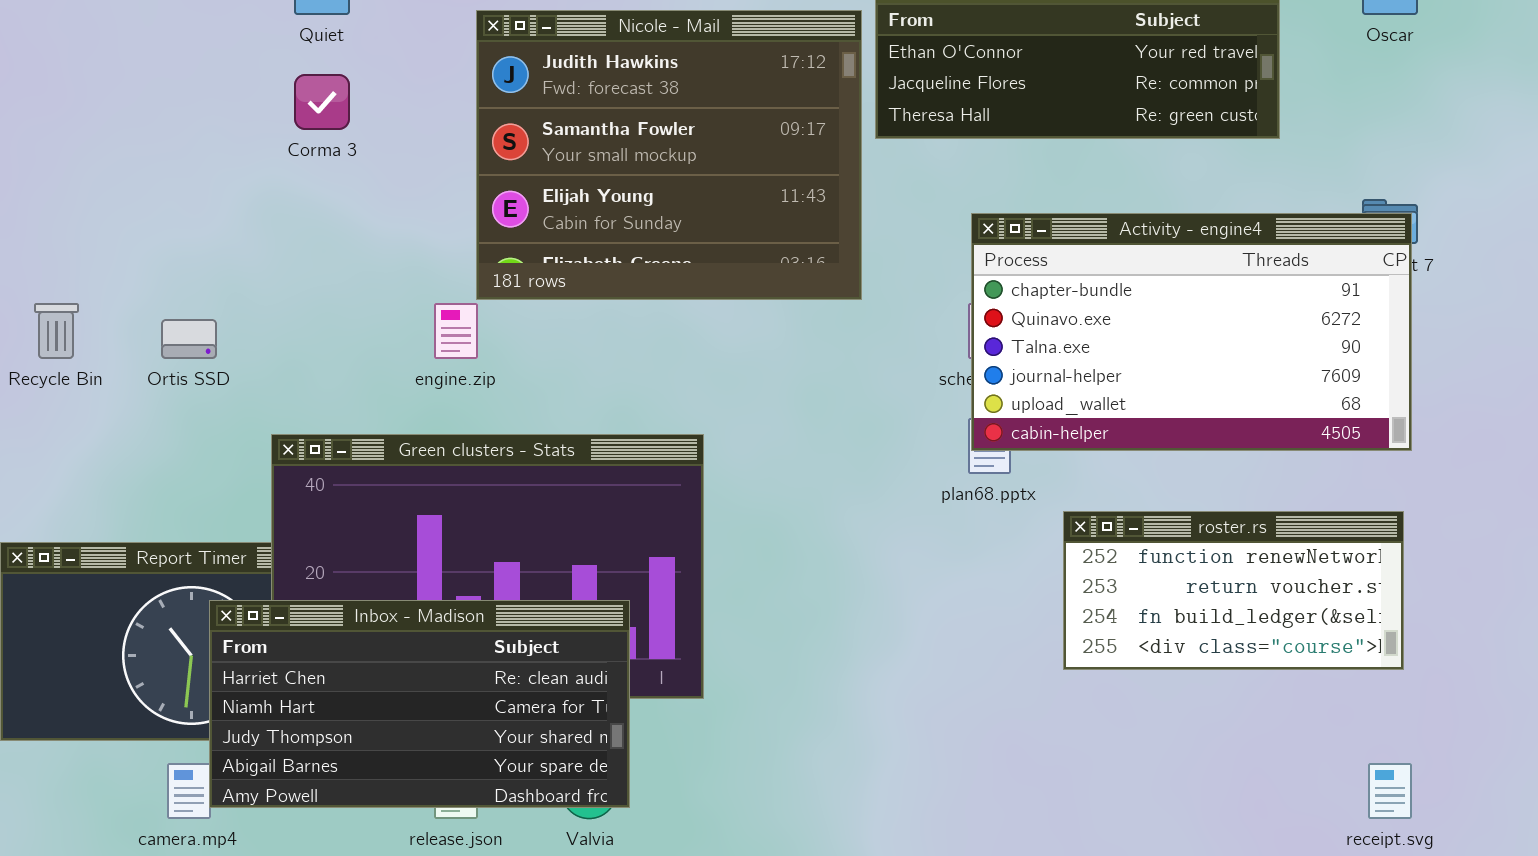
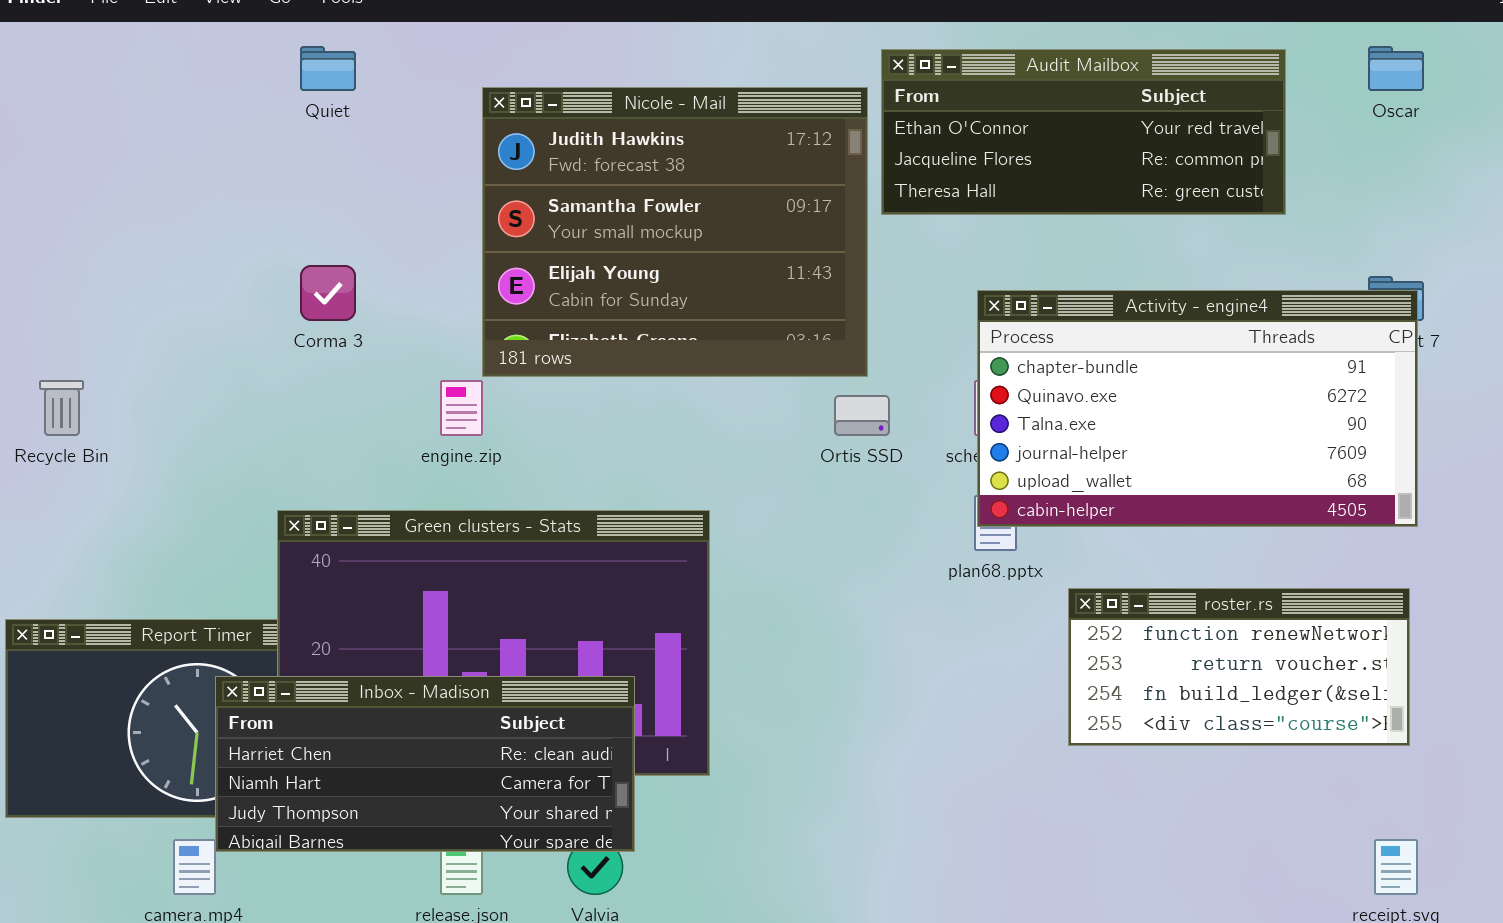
Corma 3: [294,74,350,130] -> [300,265,356,321], moved
Ortis SSD: [161,319,217,359] -> [834,395,890,436], moved
Inbox - Madison: [209,600,630,808] -> [215,676,635,852], resized

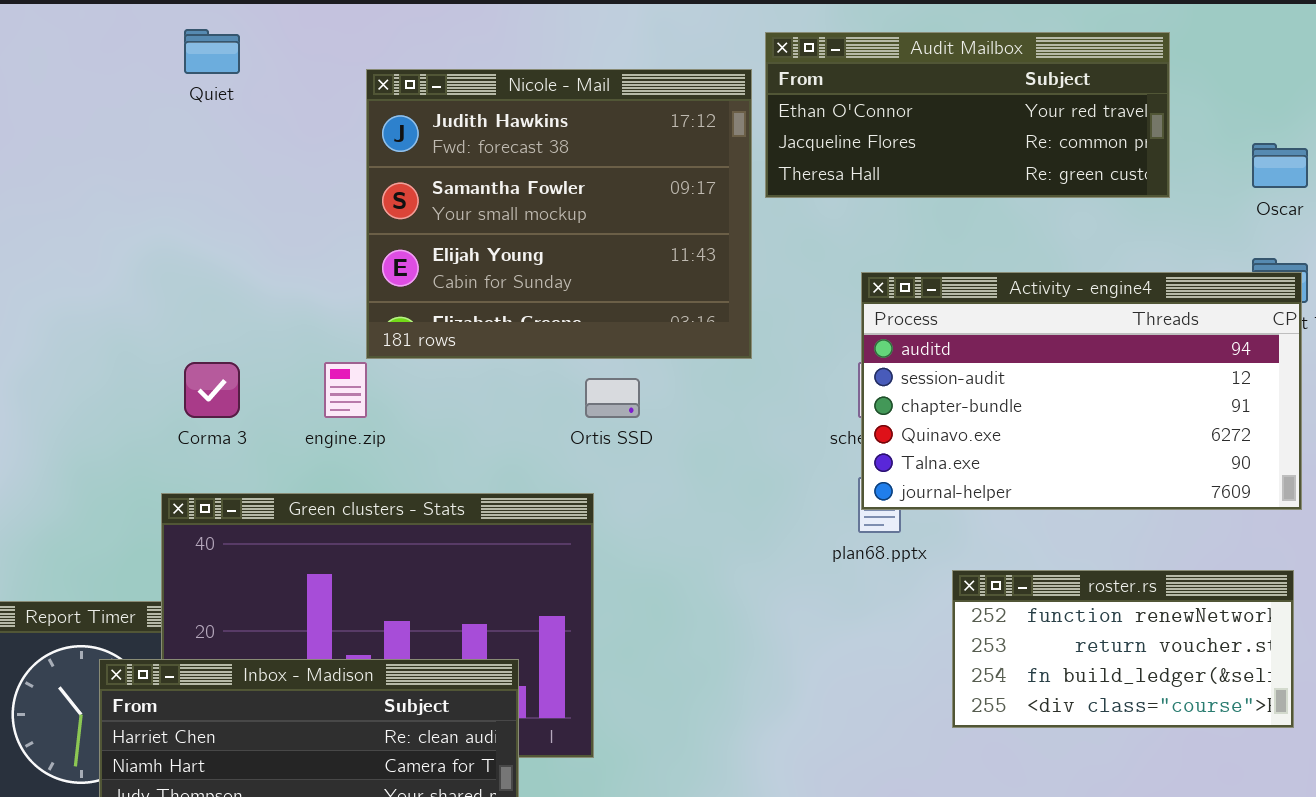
Oscar: [1368,46,1424,91] -> [1252,143,1308,188], moved
Corma 3: [300,265,356,321] -> [184,362,240,418], moved
Activity - engine4: [977,290,1418,527] -> [861,272,1302,510], scrolled up 2 rows
Ortis SSD: [834,395,890,436] -> [585,378,640,418], moved

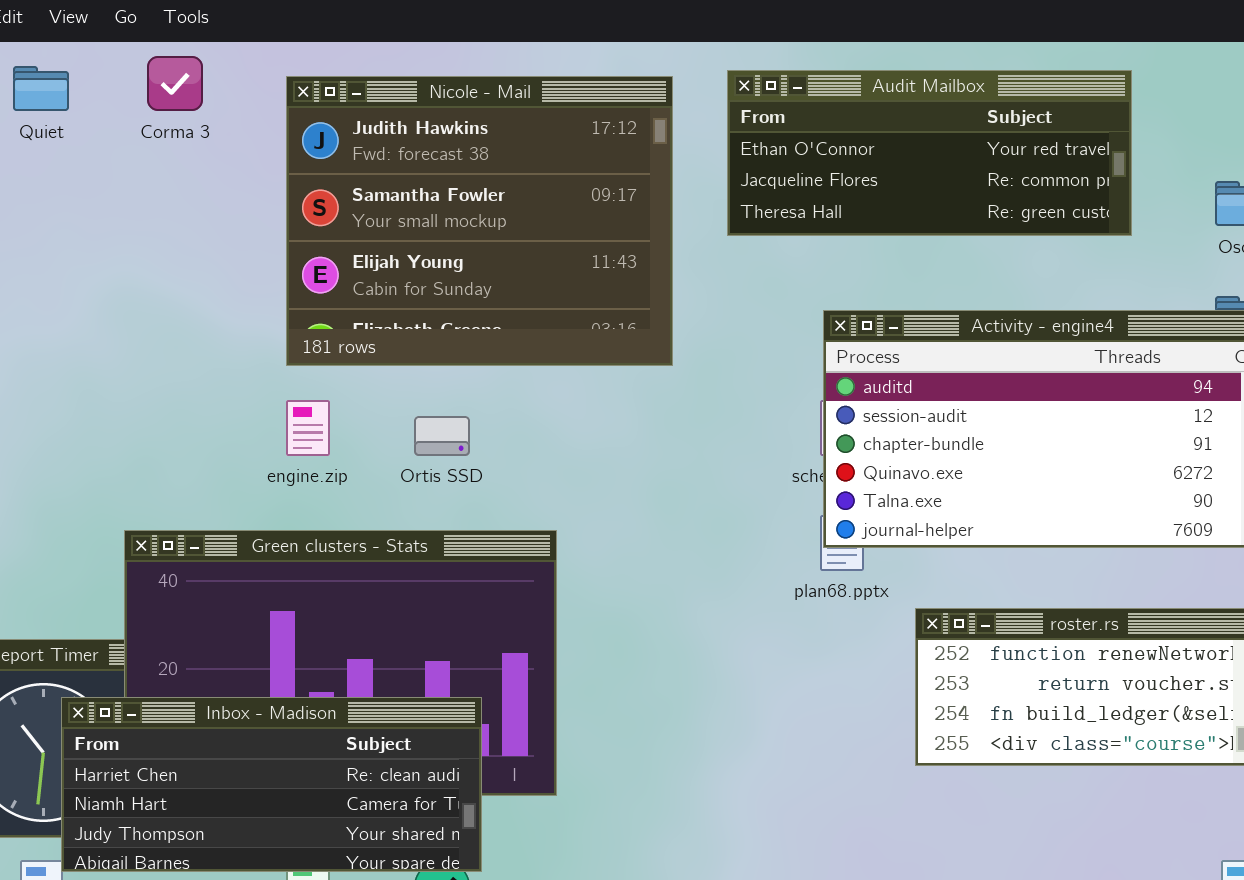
Quiet: [184,29,240,74] -> [13,66,69,111], moved
Nicole - Mail: [366,69,752,359] -> [286,76,673,366], moved
Corma 3: [184,362,240,418] -> [147,56,203,111], moved
Ortis SSD: [585,378,640,418] -> [414,416,470,456], moved

